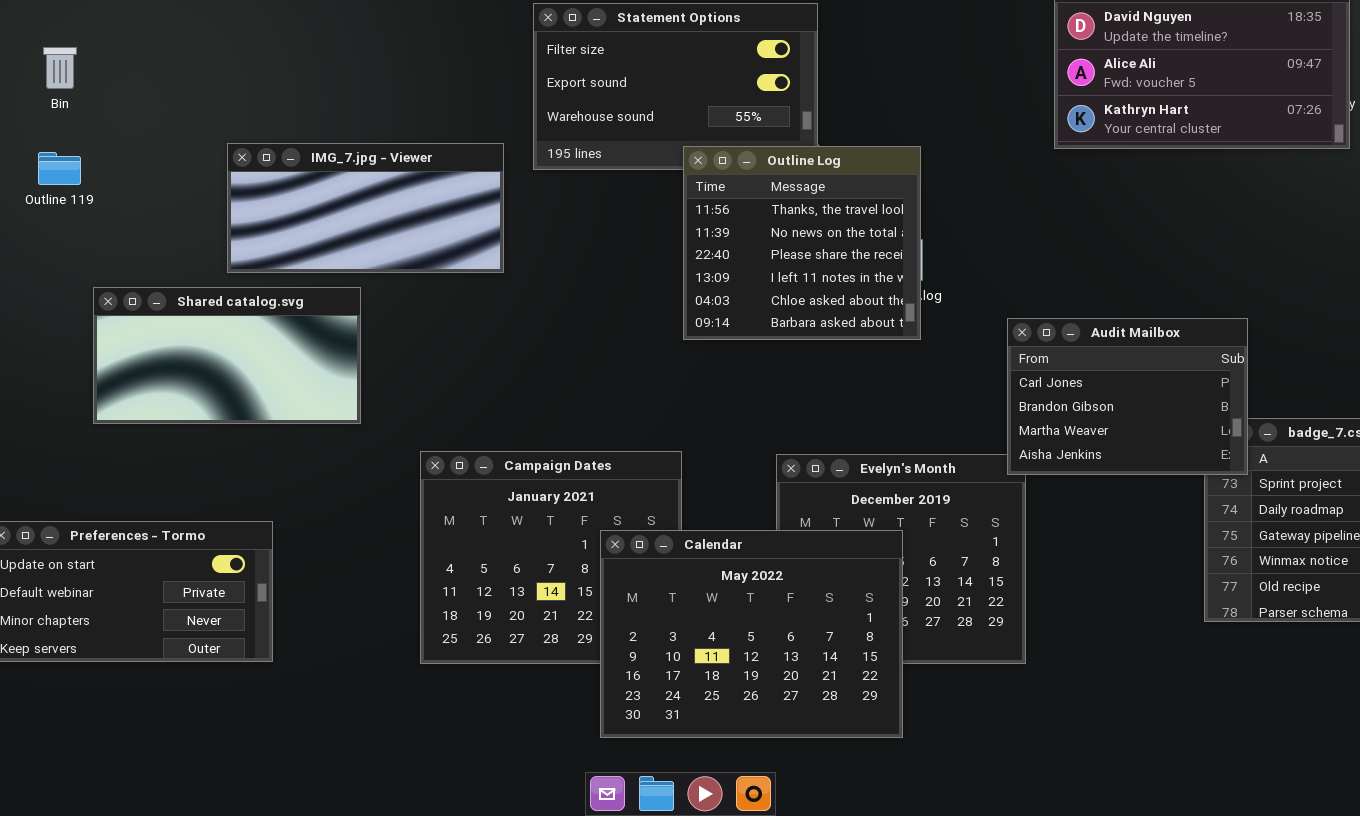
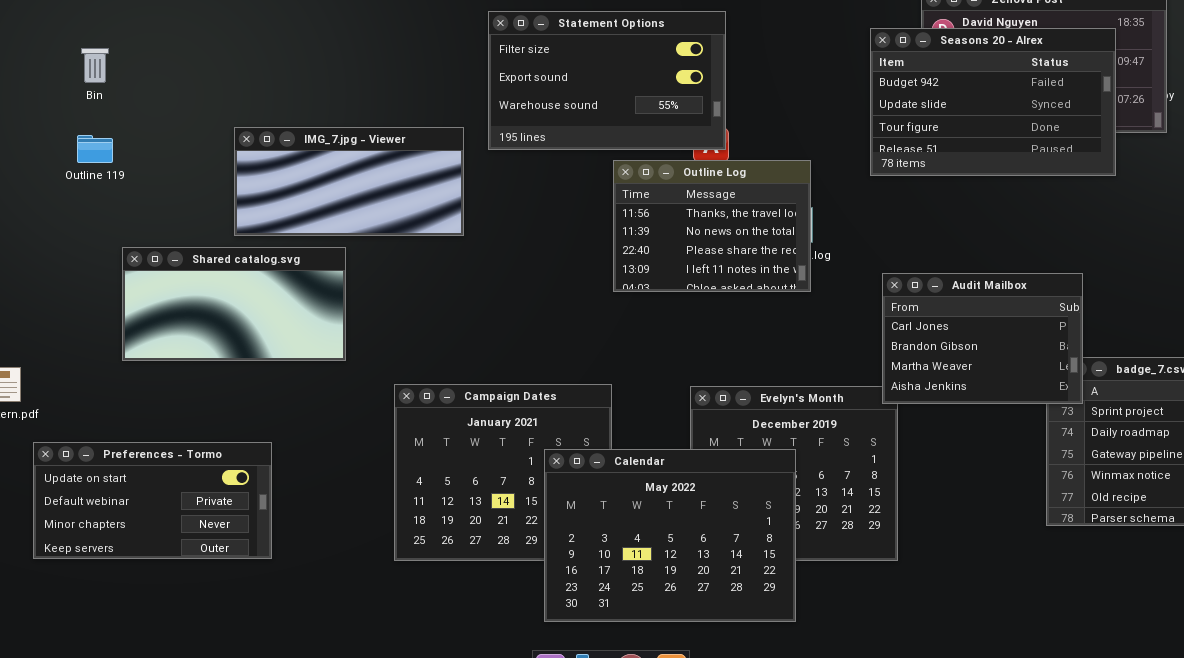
Seasons 20 - Alrex: none -> [870,28,1116,176], opened
Outline Log: [683,146,921,340] -> [613,160,811,292], resized

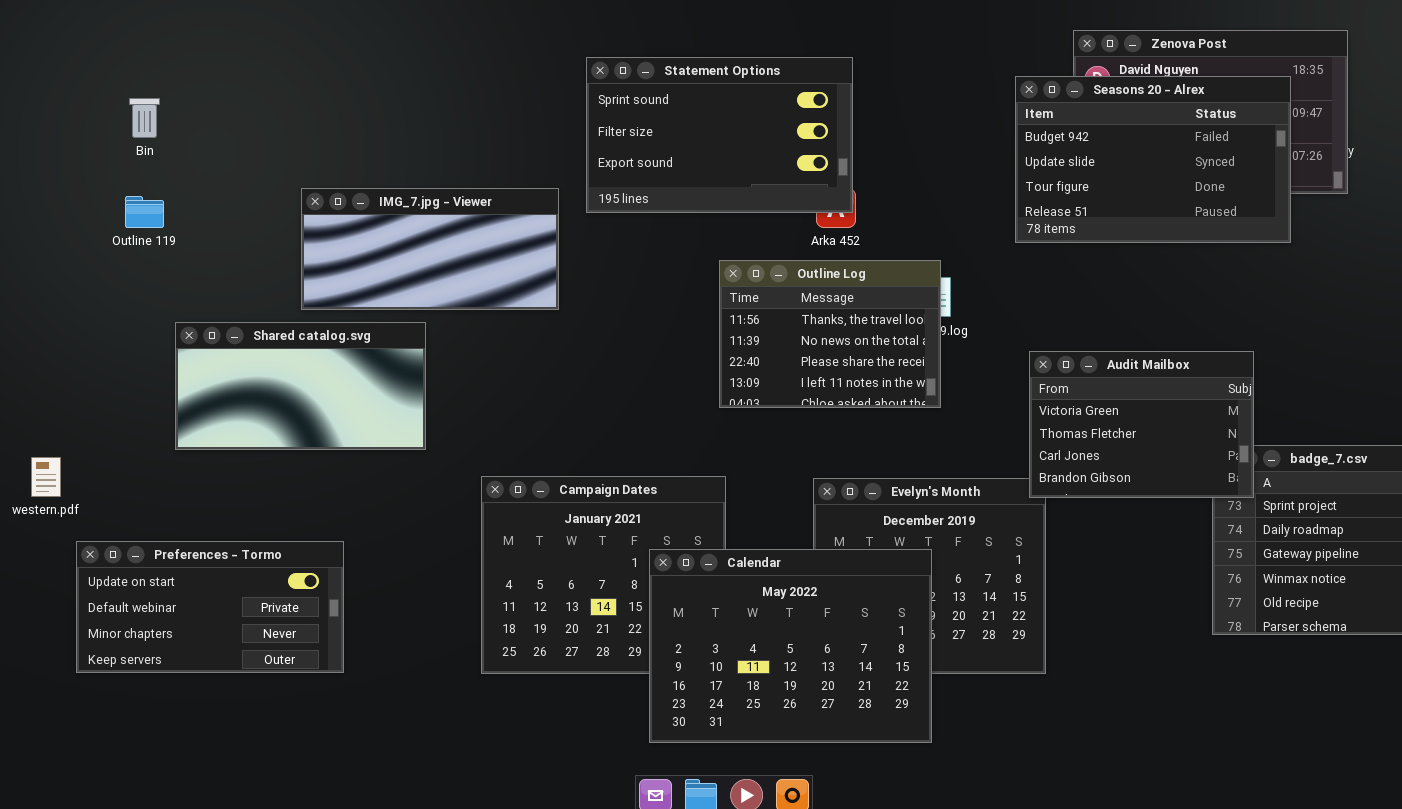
Statement Options: [488,11,726,150] -> [586,57,853,213], scrolled up 1 row
Outline Log: [613,160,811,292] -> [719,260,941,408], moved
Audit Mailbox: [882,273,1083,404] -> [1029,351,1254,498], scrolled up 2 rows

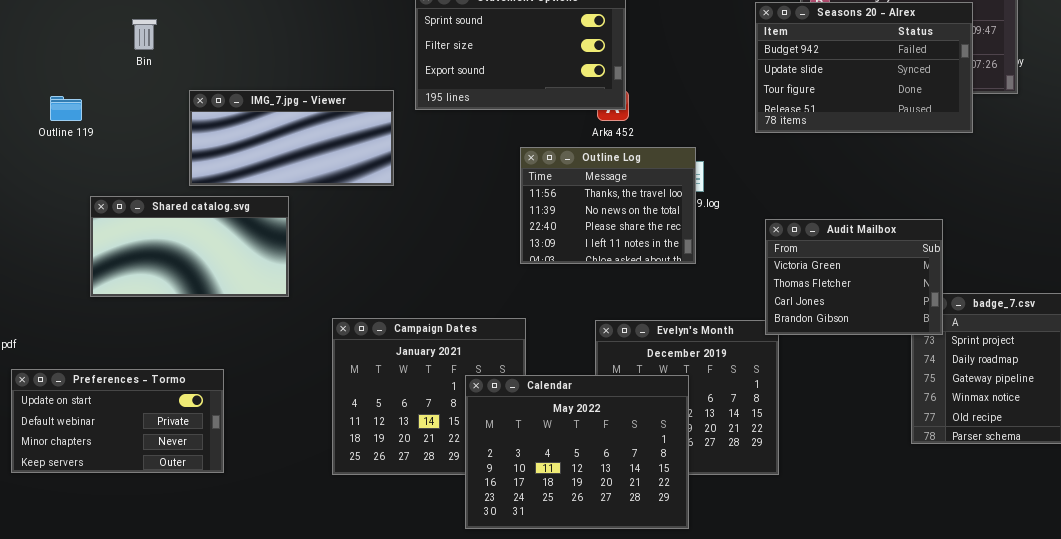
Bin: [129,98,160,138] -> [132,19,157,50], moved

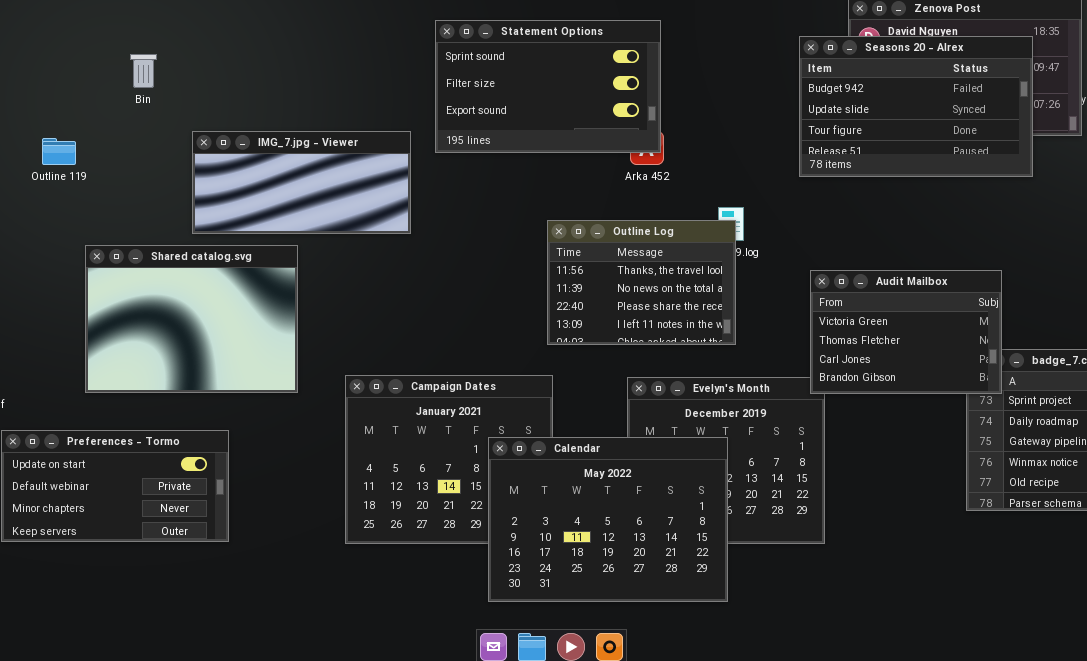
Outline Log: [520,147,696,264] -> [547,220,736,345], moved
Shared catalog.svg: [90,196,289,297] -> [85,245,298,393], resized

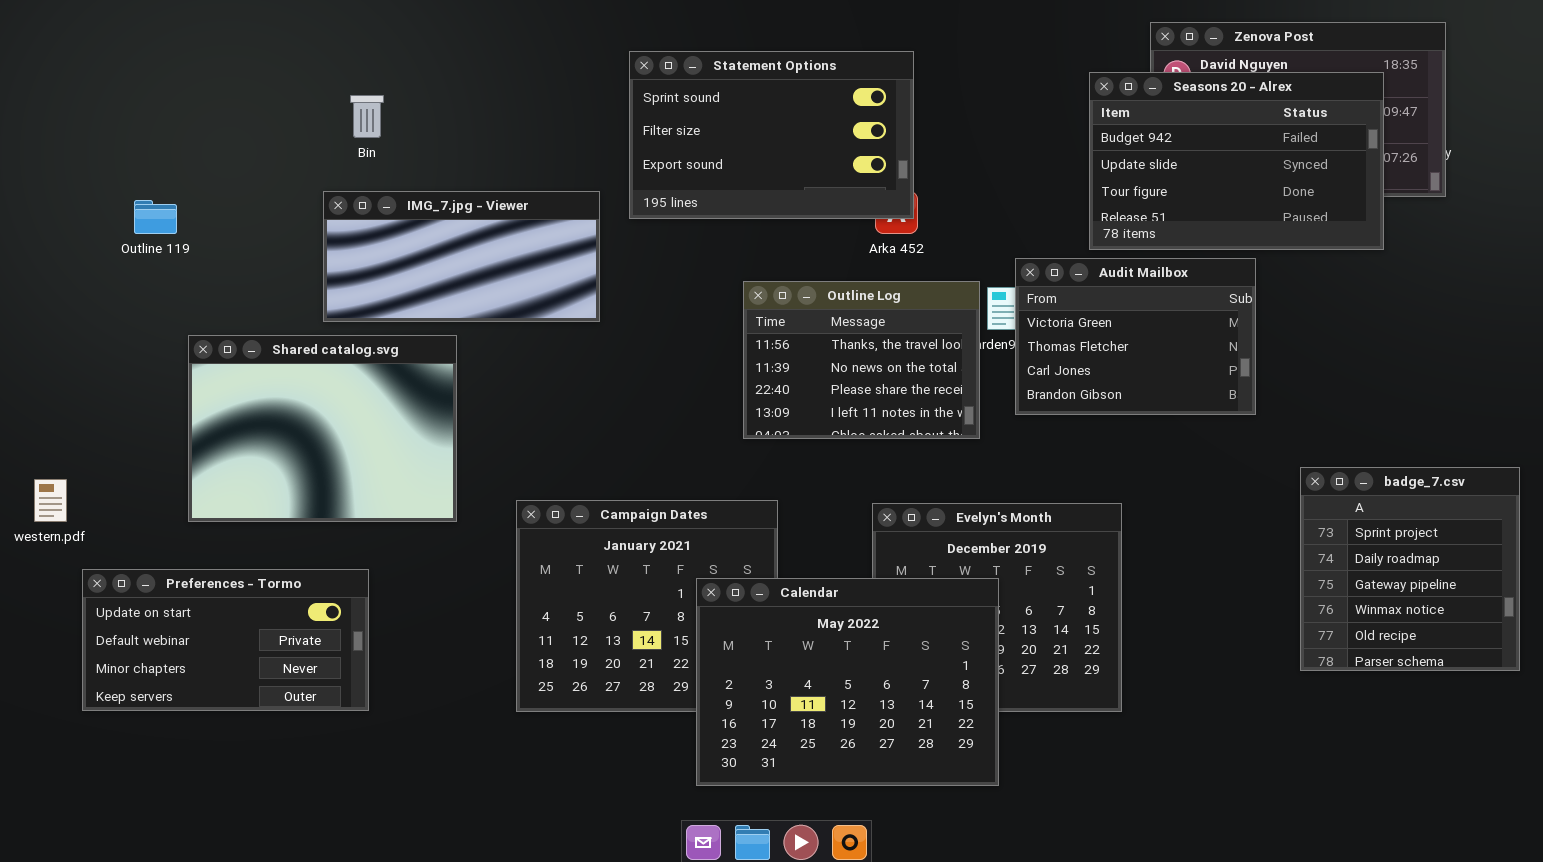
Bin: [130,54,157,88] -> [350,95,384,138], moved
Outline Log: [547,220,736,345] -> [743,281,980,439], moved
Audit Mailbox: [810,270,1002,394] -> [1015,258,1256,415], moved

